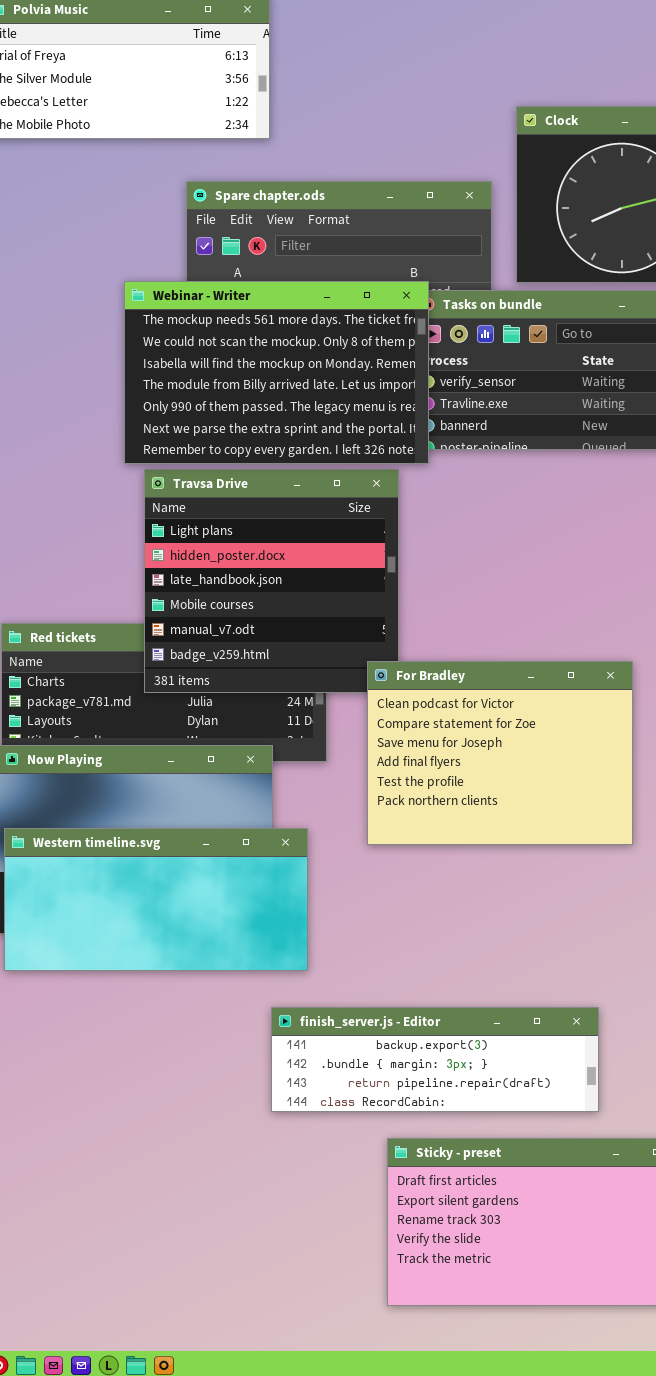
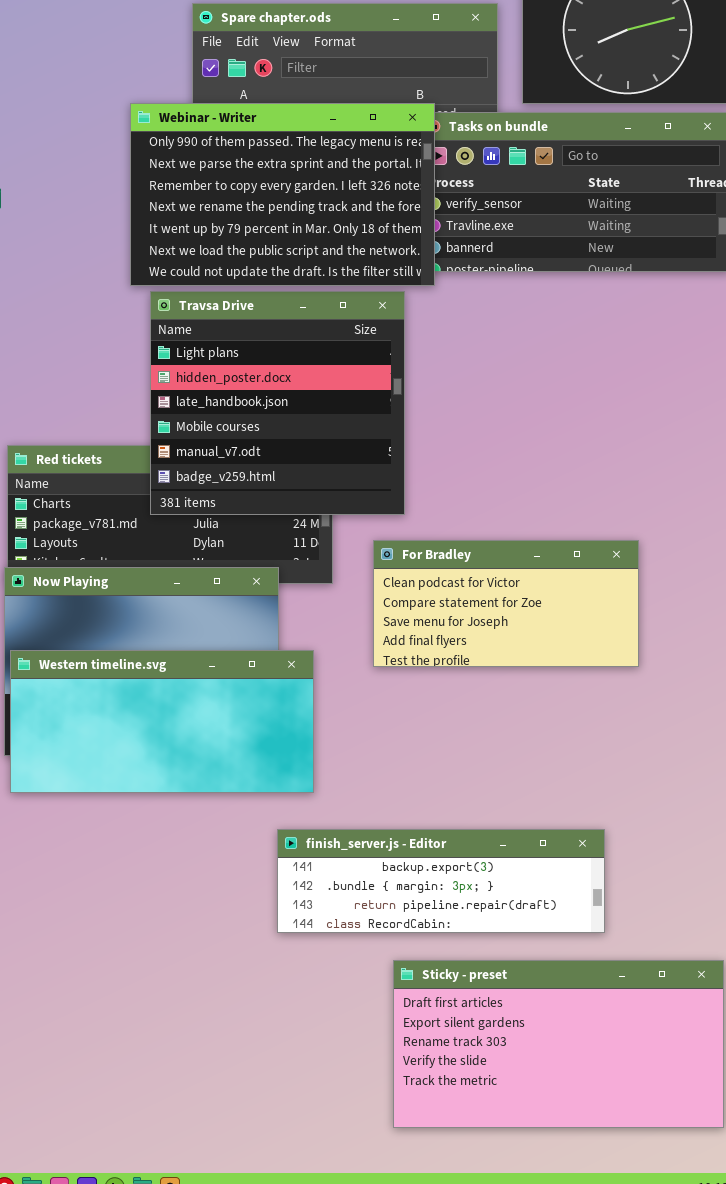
Webinar - Writer: [124,281,429,464] -> [130,103,435,286], scrolled down 4 rows
For Bradley: [367,661,633,845] -> [373,540,639,667], resized

